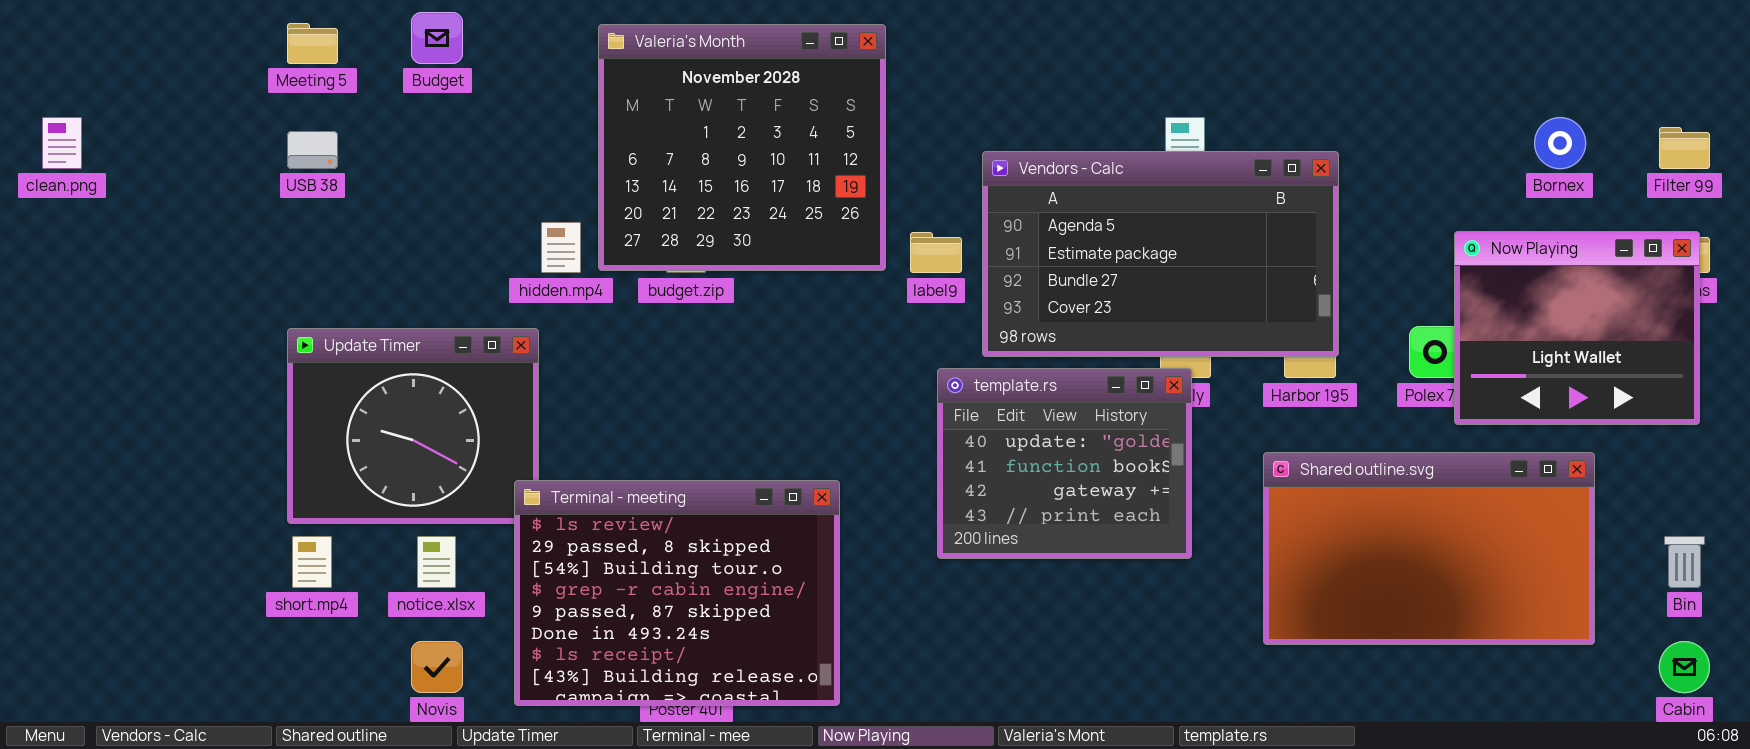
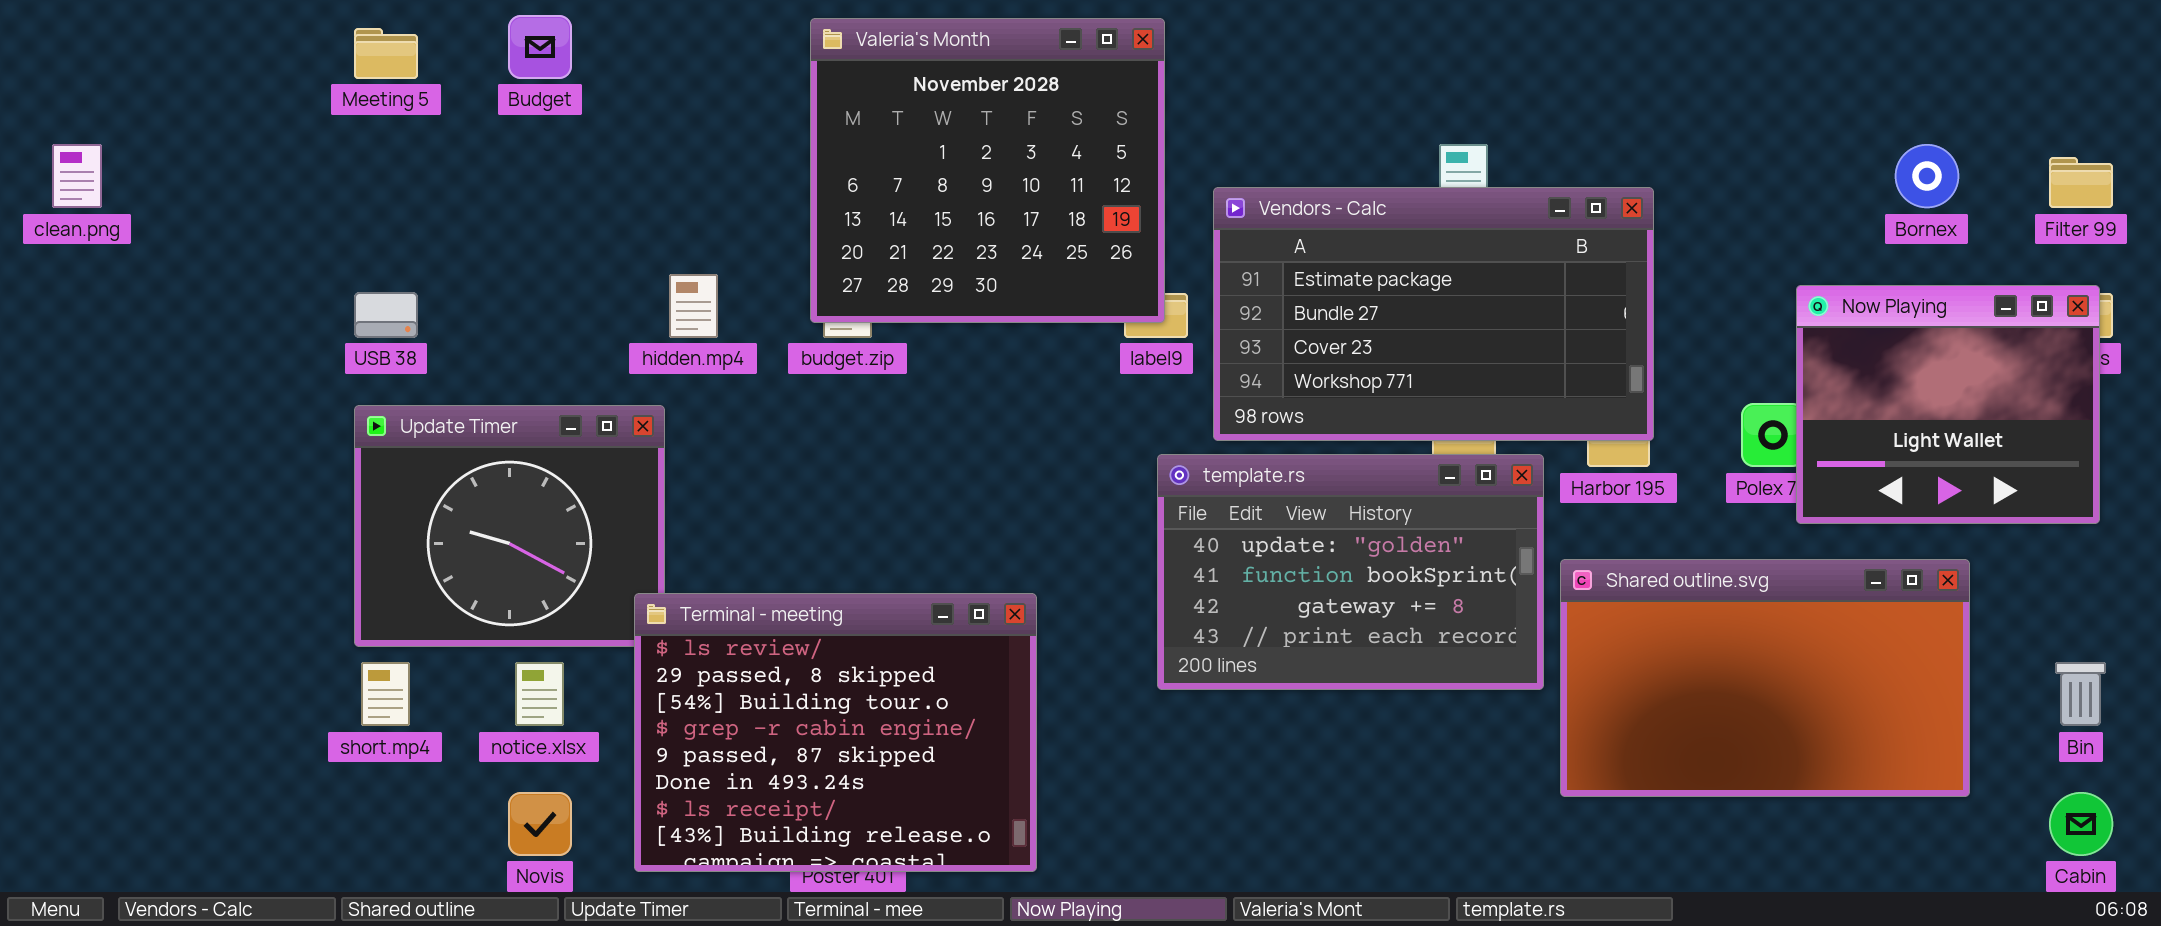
Valeria's Month: [598,24,886,271] -> [810,18,1165,323], moved
USB 38: [287,131,338,169] -> [354,292,418,338], moved
Vendors - Calc: [982,151,1339,357] -> [1213,187,1654,441], scrolled down 1 row
template.rs: [937,368,1192,559] -> [1157,454,1544,690], resized

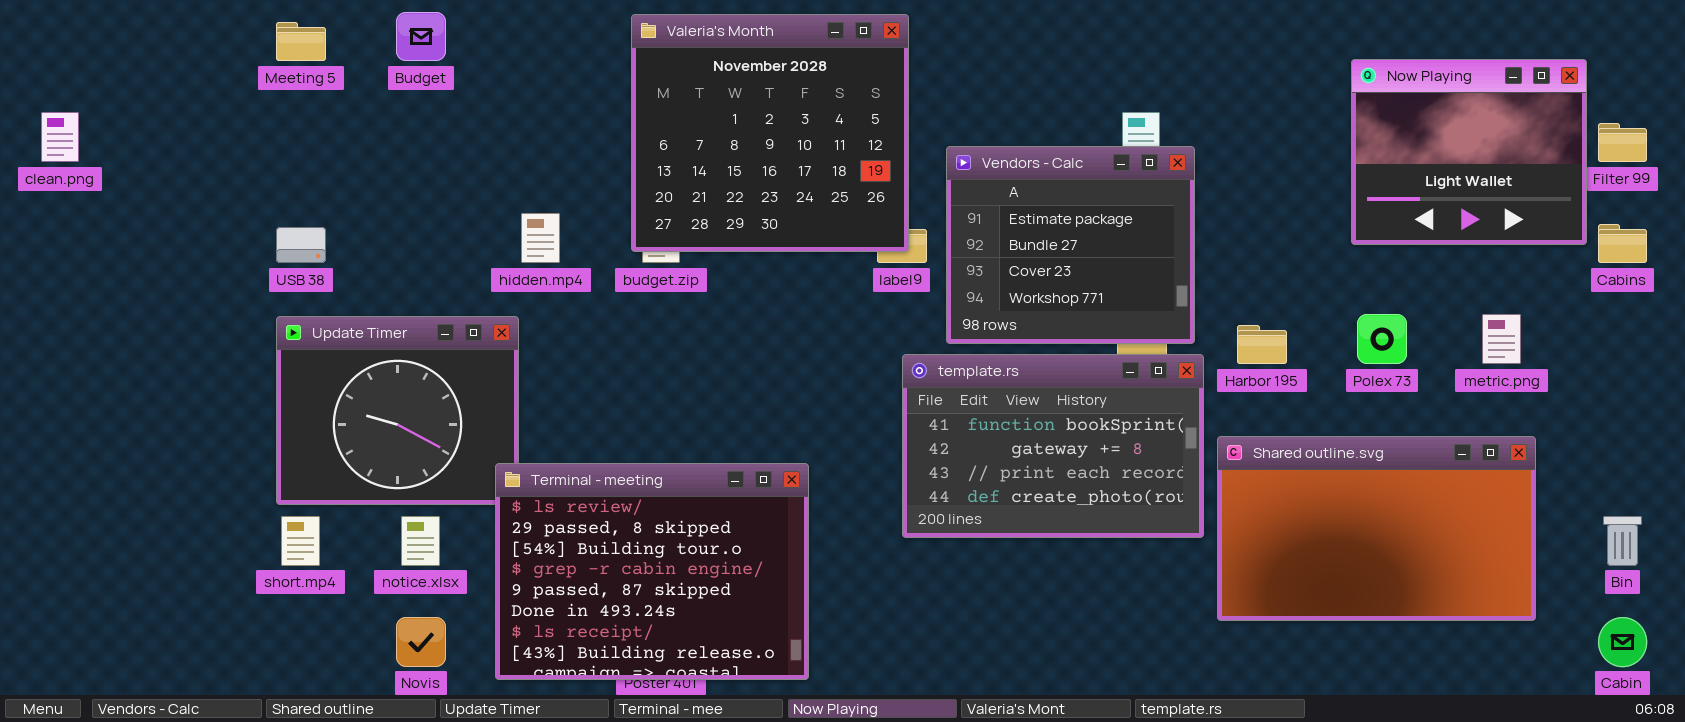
Vendors - Calc: [1213,187,1654,441] -> [946,146,1195,344], resized
Now Playing: [1796,285,2100,524] -> [1351,59,1587,245], moved
template.rs: [1157,454,1544,690] -> [902,354,1204,538], scrolled down 1 row

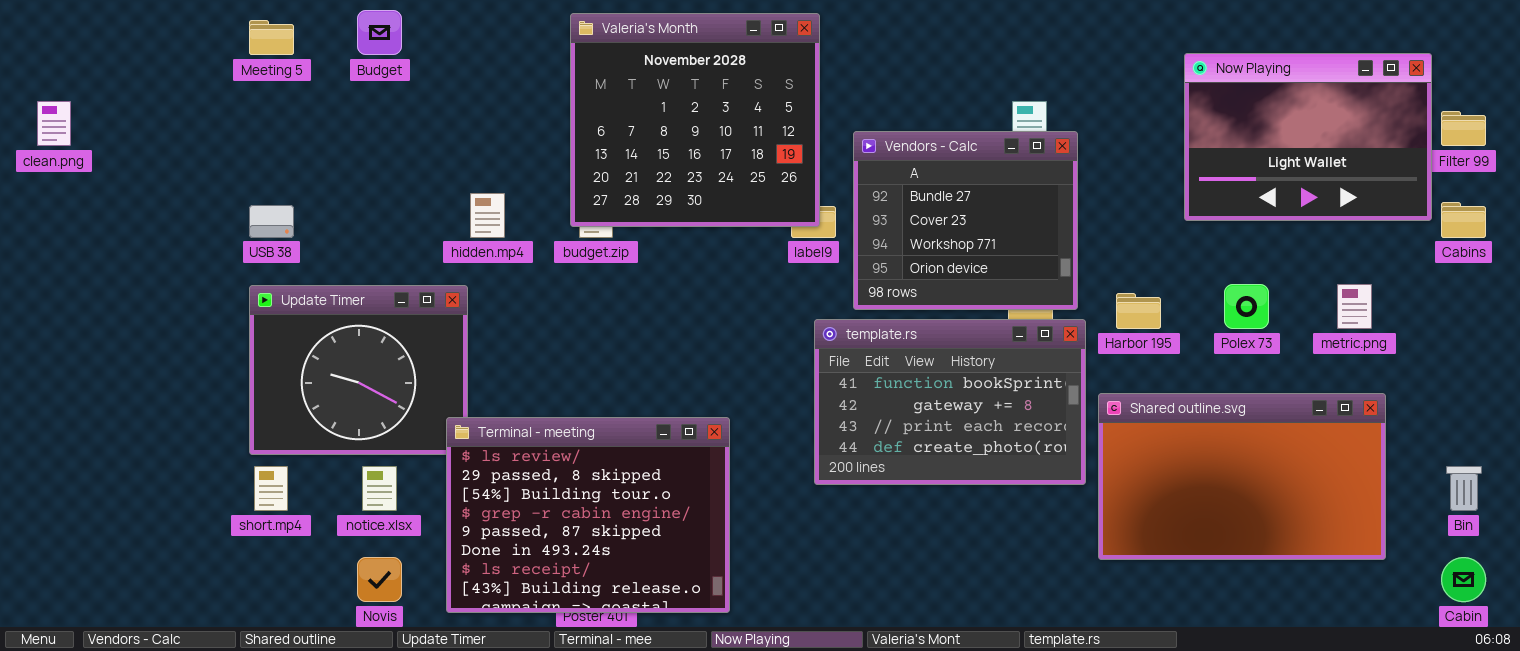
Now Playing: [1351,59,1587,245] -> [1184,53,1432,221], resized
Vendors - Calc: [946,146,1195,344] -> [853,131,1078,310], scrolled down 1 row

